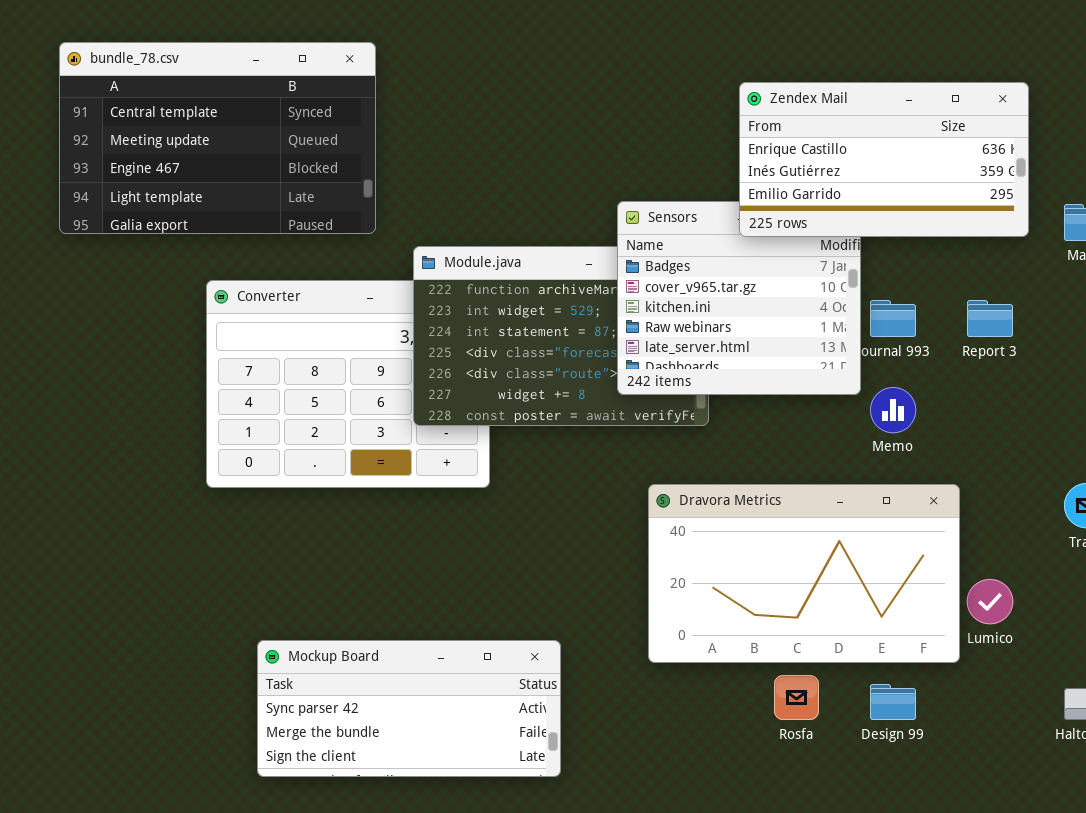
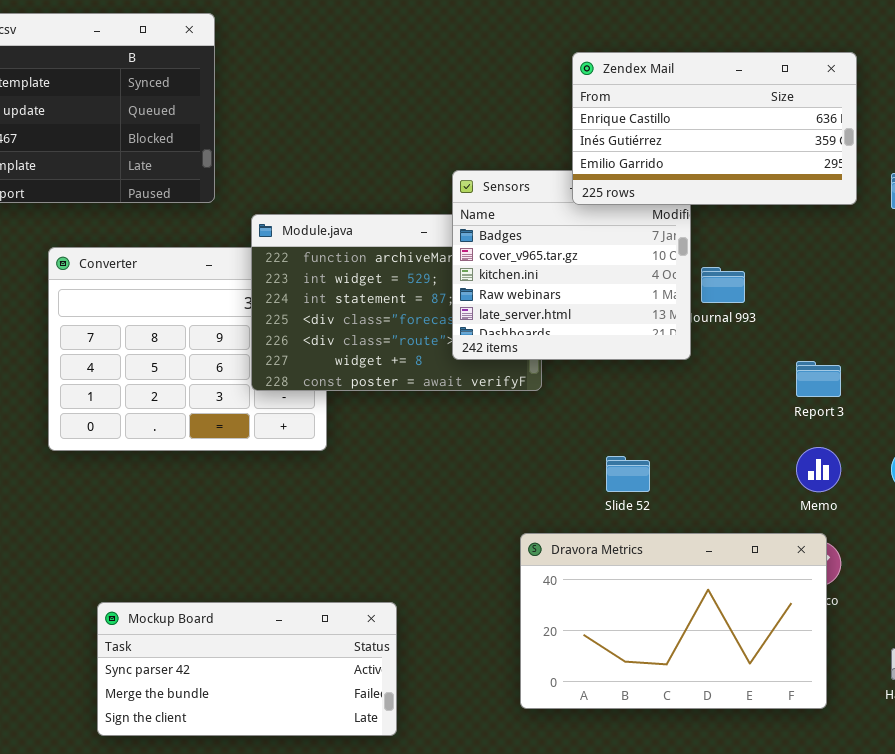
Report 3: [967,300,1013,337] -> [796,361,841,397], moved
Memo: [870,387,916,433] -> [796,447,841,492], moved
Dravora Metrics: [648,484,960,663] -> [520,533,827,709], moved

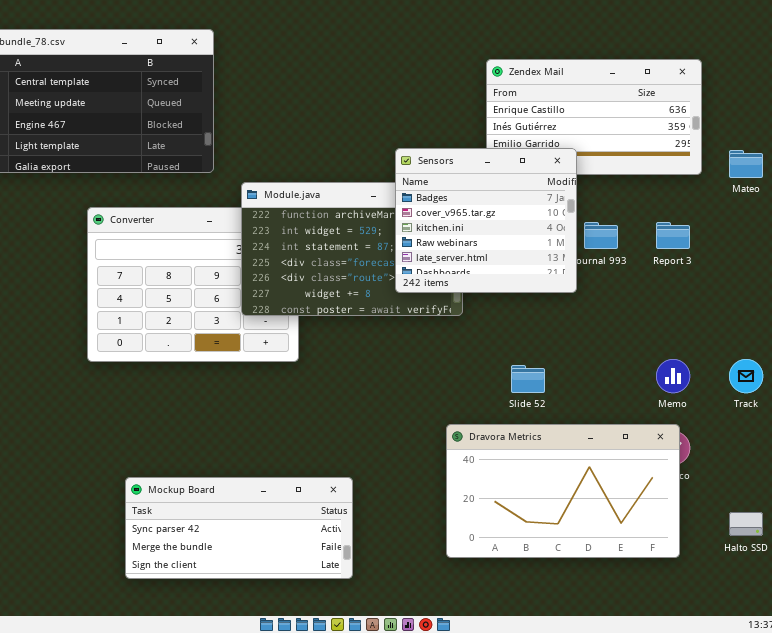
Sensors: [452,170,691,360] -> [395,148,577,293], raised
Report 3: [796,361,841,397] -> [656,222,690,249], moved

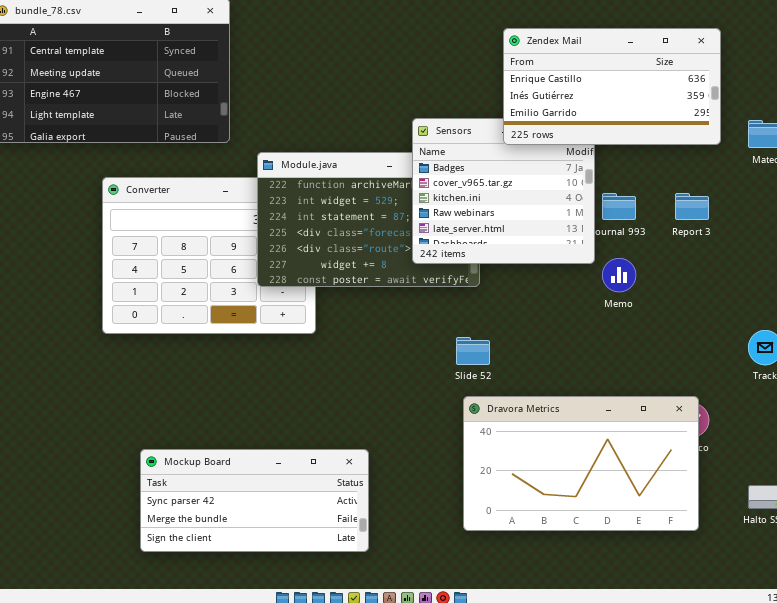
Zendex Mail: [486,59,702,175] -> [503,28,721,145], raised
Memo: [656,359,690,393] -> [602,258,636,292], moved
Slide 52: [511,365,545,393] -> [456,337,490,365], moved

